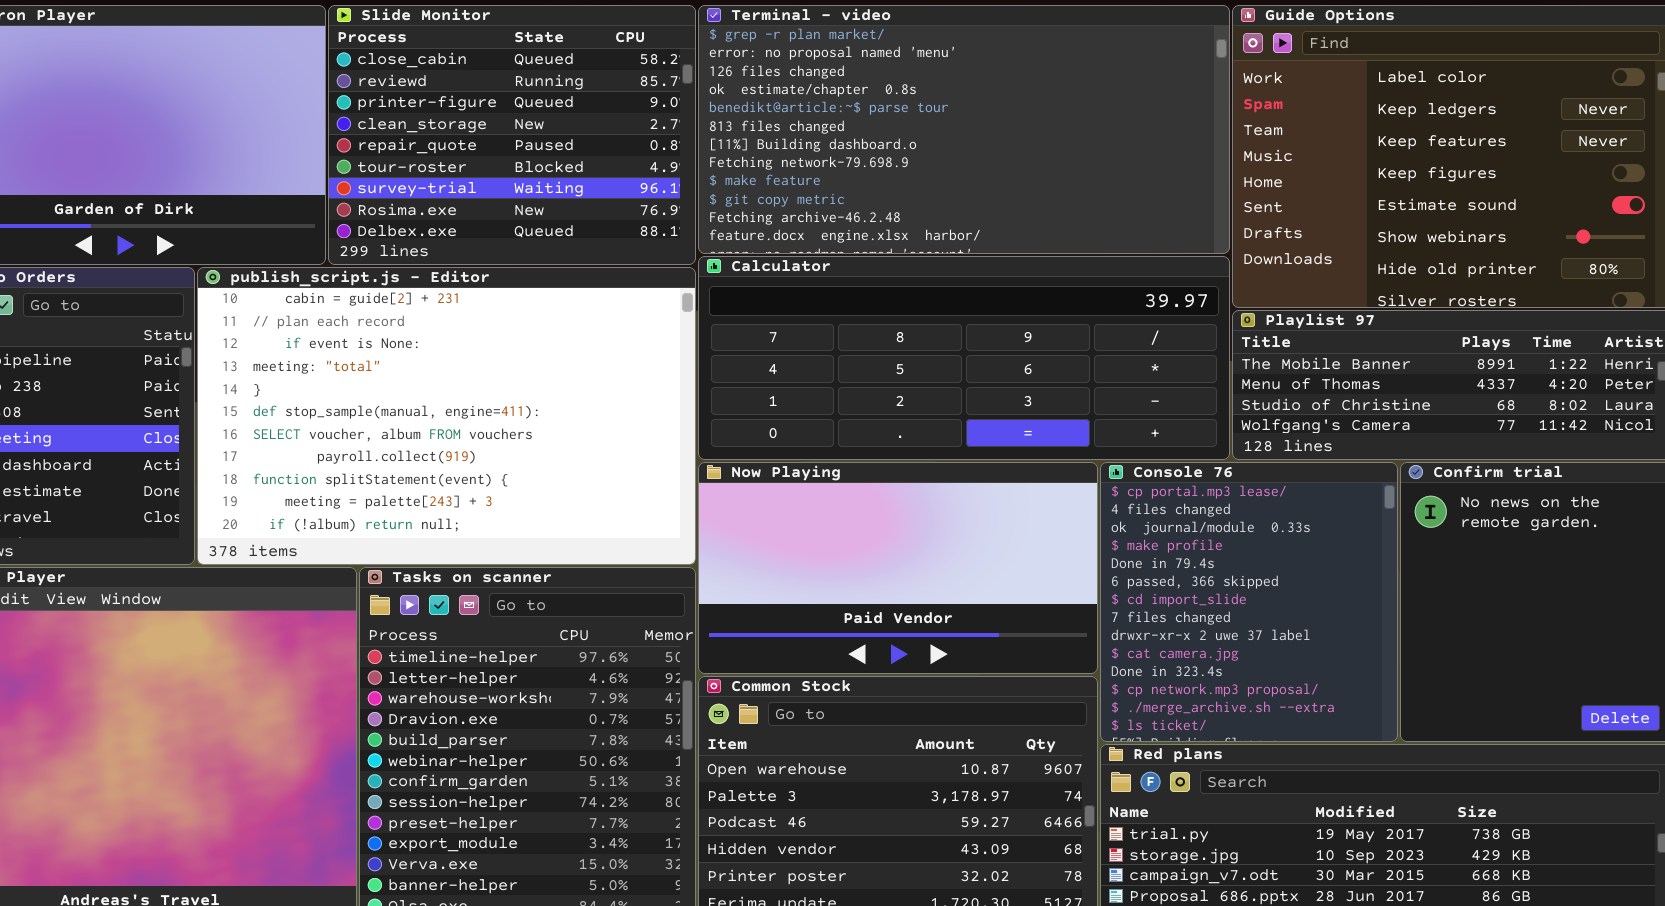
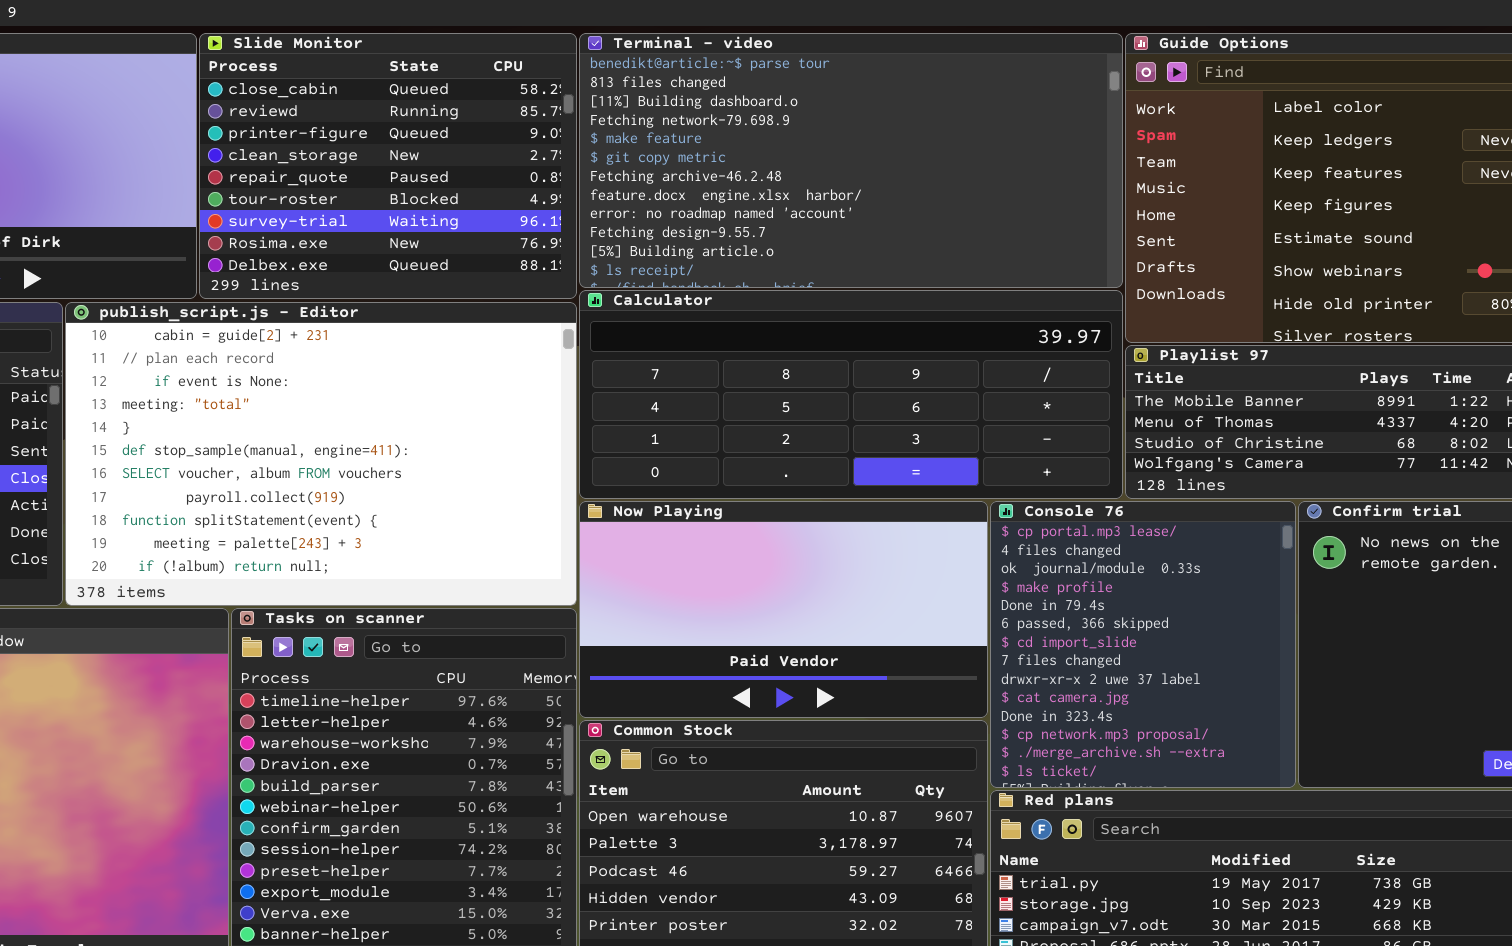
Terminal - video: [698,5,1230,254] -> [579,33,1123,288], scrolled down 4 rows

